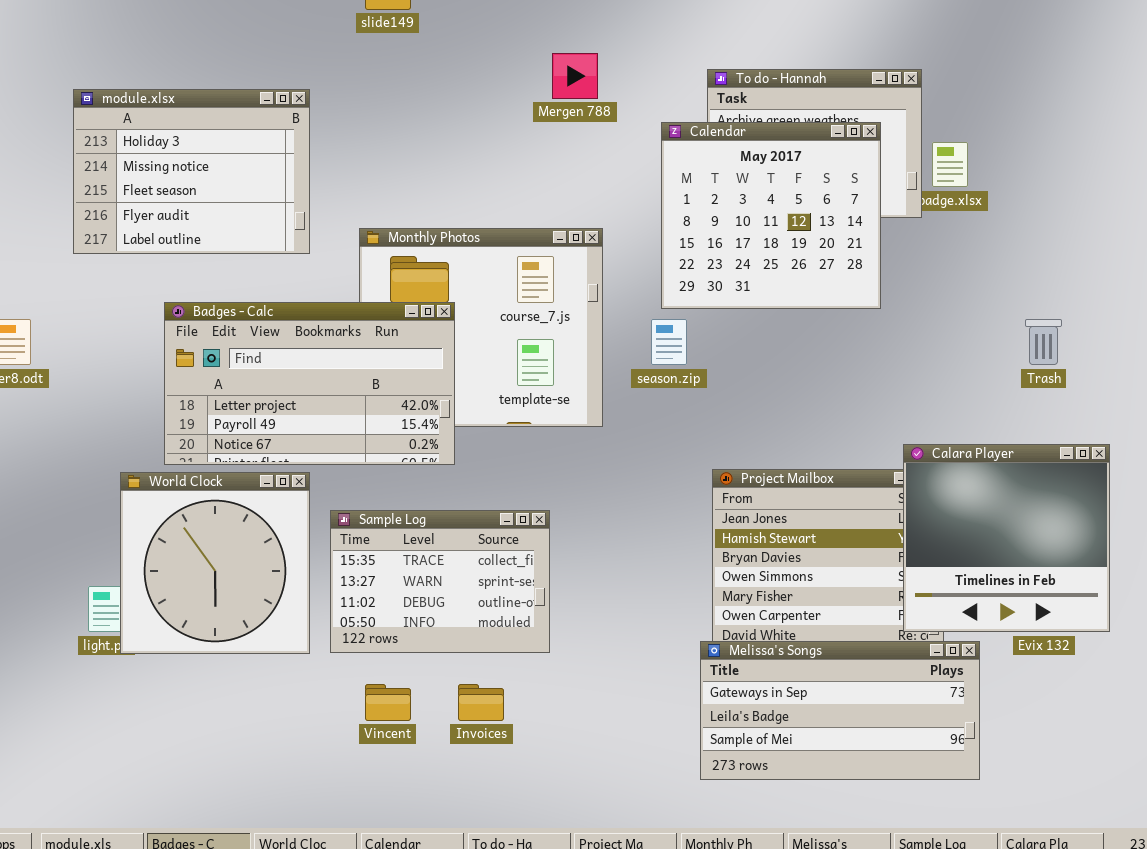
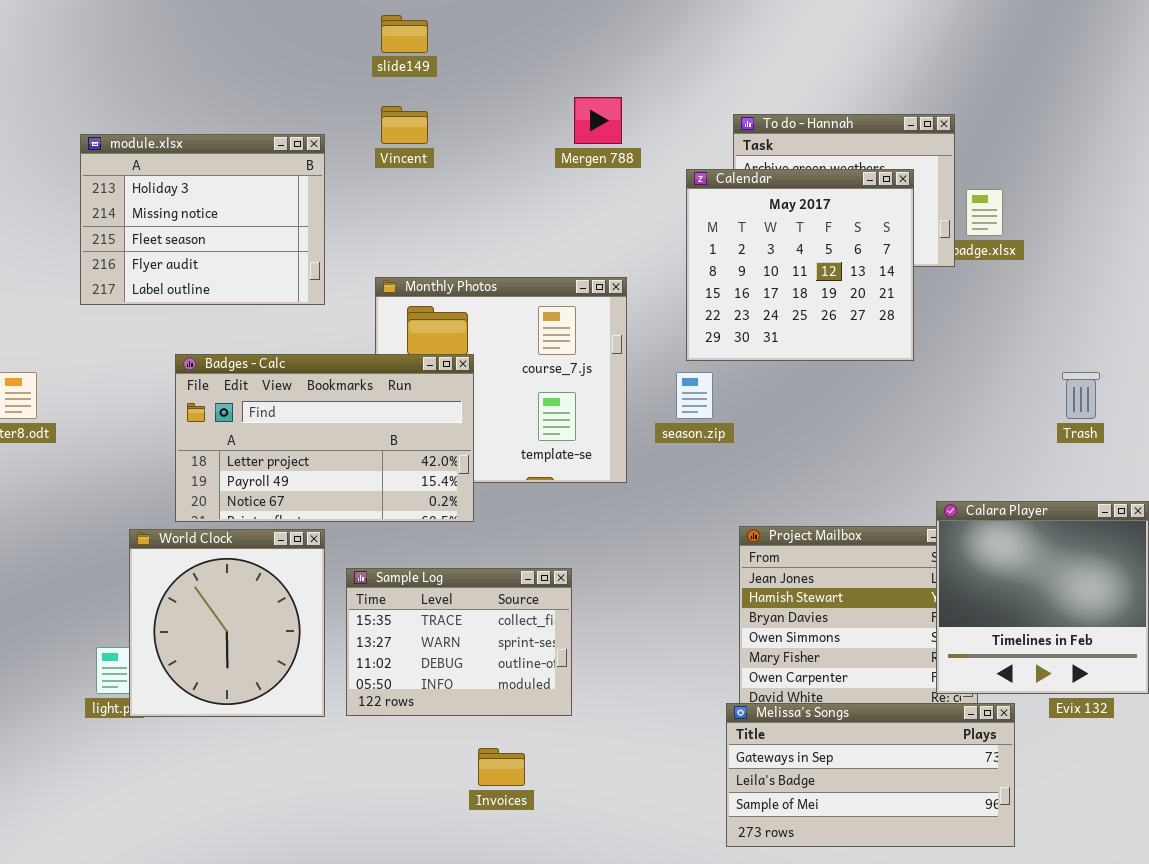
Vincent: [365,684,411,721] -> [381,106,428,144], moved

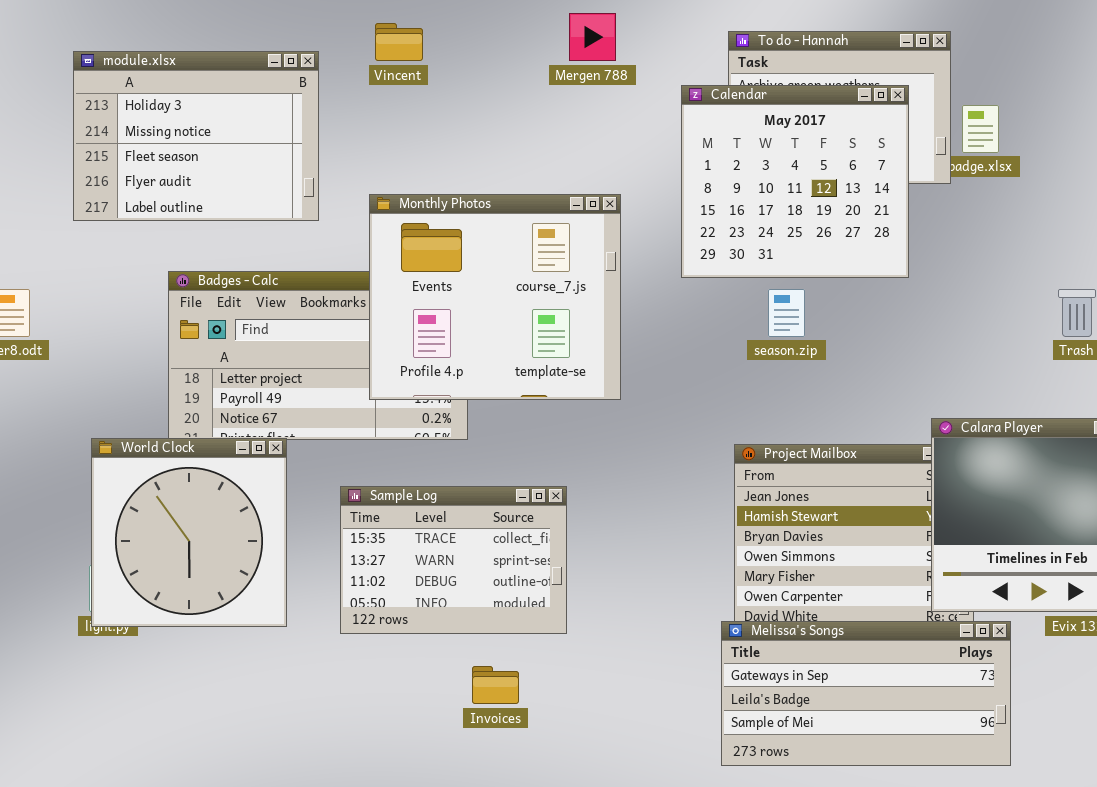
Monthly Photos: [375,277,627,483] -> [369,194,621,400], raised
season.zip: [676,372,713,419] -> [768,289,805,337], moved
World Clock: [129,529,325,717] -> [91,438,287,627], moved

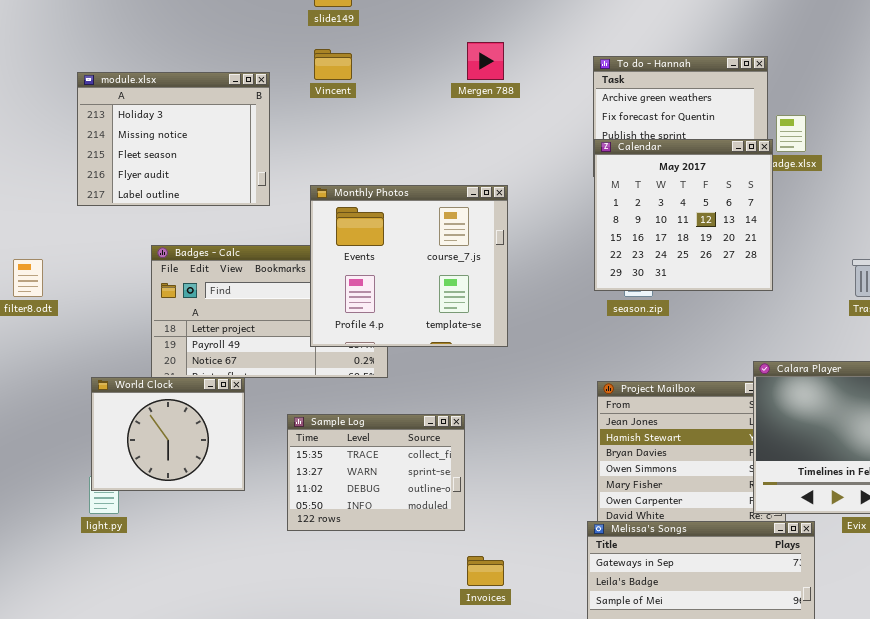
Calendar: [681,85,909,278] -> [594,139,773,291], moved
World Clock: [91,438,287,627] -> [91,377,245,491], resized
Invoices: [472,666,519,704] -> [467,556,504,586], moved

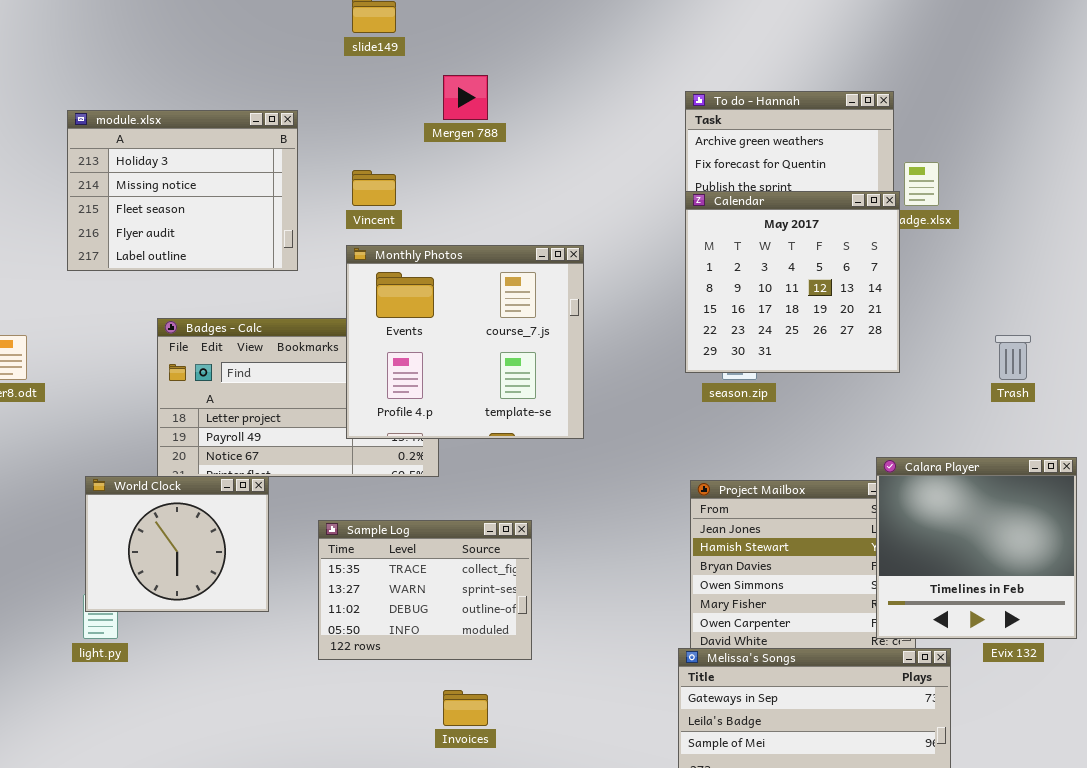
Mergen 788: [467,42,504,80] -> [443,75,488,120], moved
Vincent: [314,49,352,80] -> [352,170,396,206], moved
Invoices: [467,556,504,586] -> [443,690,488,726], moved

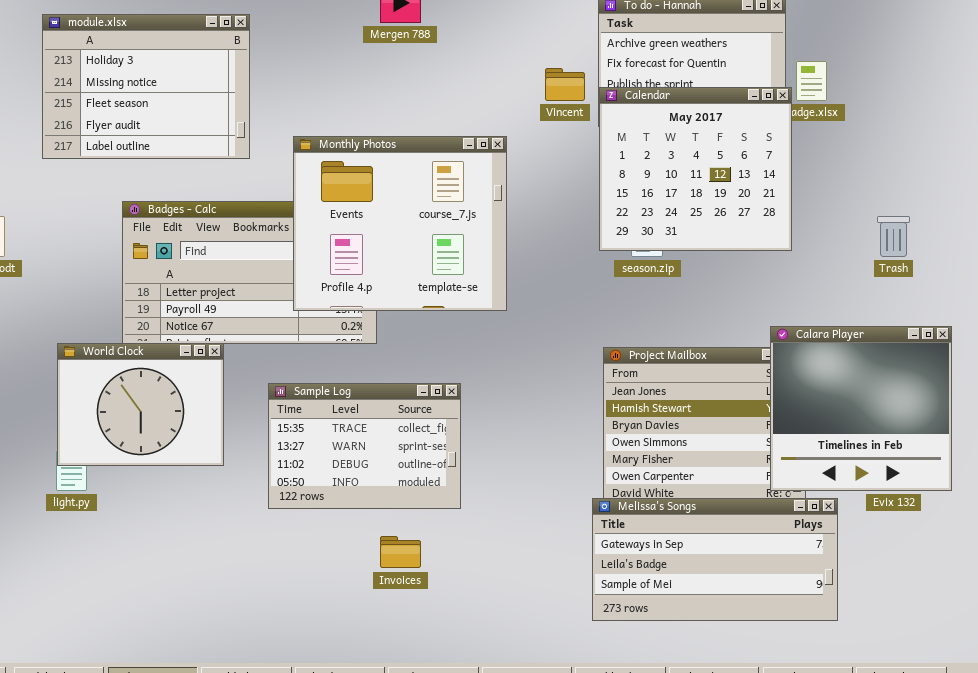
Vincent: [352,170,396,206] -> [545,68,585,101], moved

